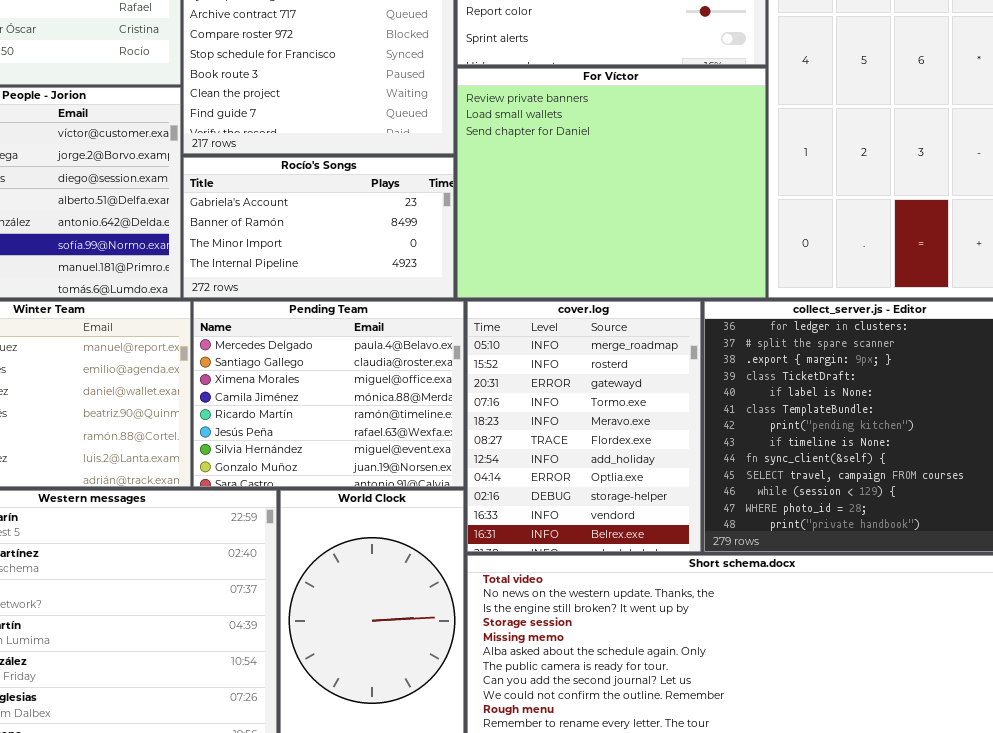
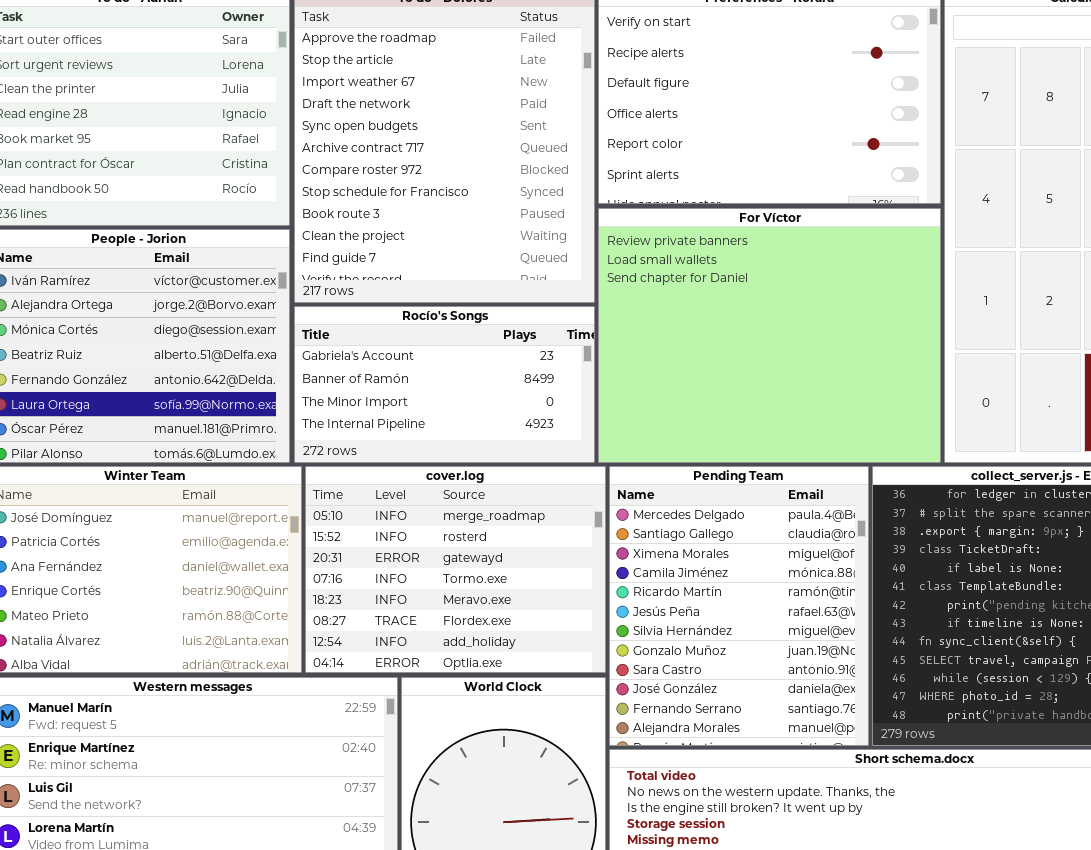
Pending Team: [193,301,464,487] -> [609,466,869,746], moved, resized
cover.log: [467,301,701,552] -> [305,466,606,673], moved, resized

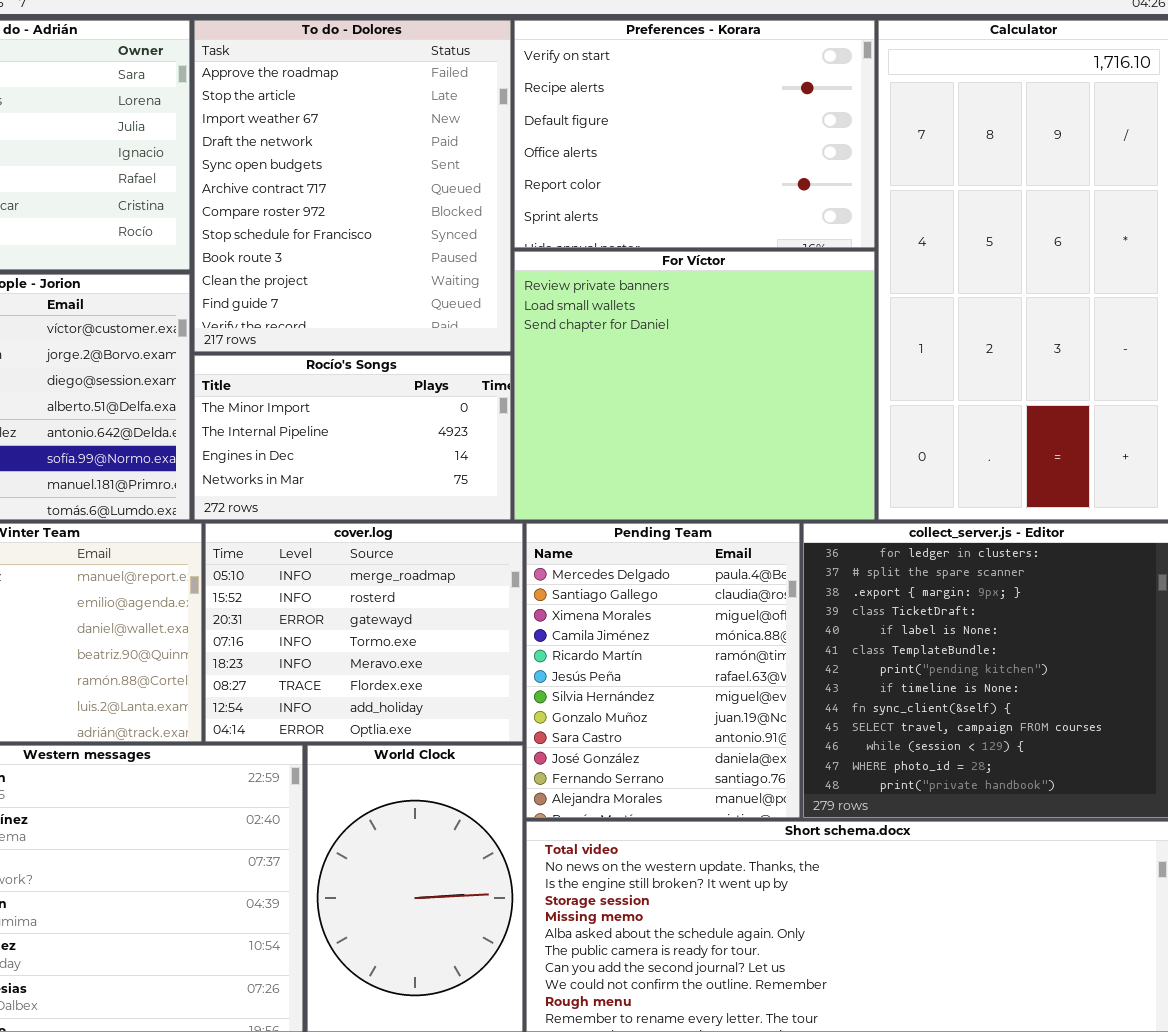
Rocío's Songs: [294,306,595,463] -> [194,355,511,520], scrolled down 2 rows

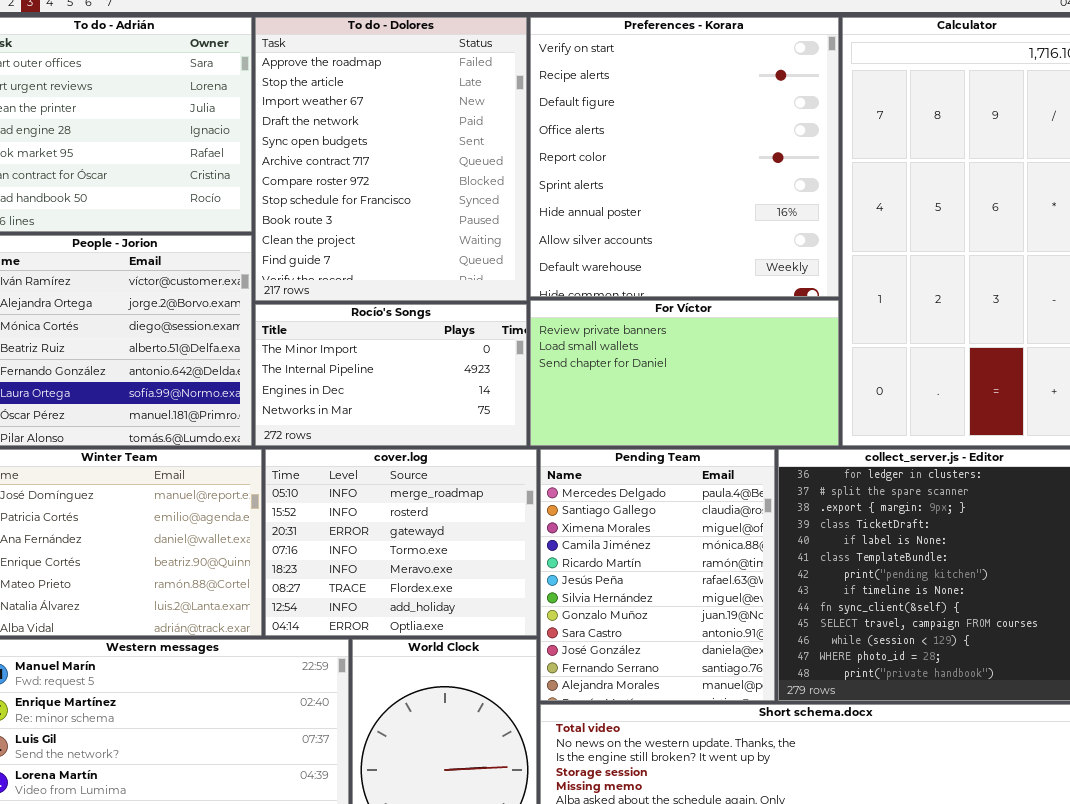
Preferences - Korara: [514,20,875,248] -> [530,17,839,297], resized
For Víctor: [514,251,875,520] -> [530,300,839,446], resized

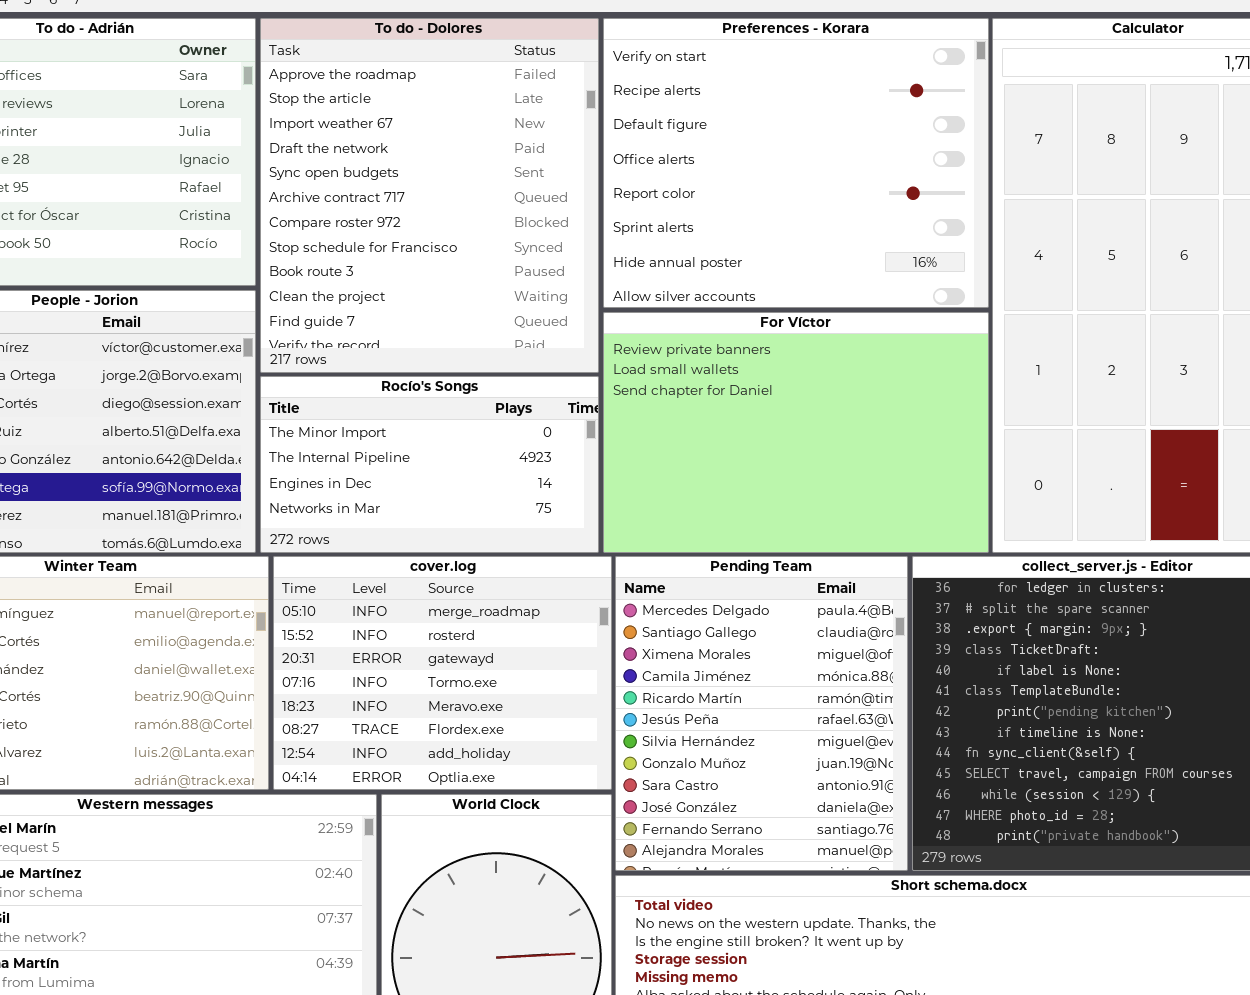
Preferences - Korara: [530,17,839,297] -> [603,18,989,308], resized
For Víctor: [530,300,839,446] -> [603,312,989,553], resized

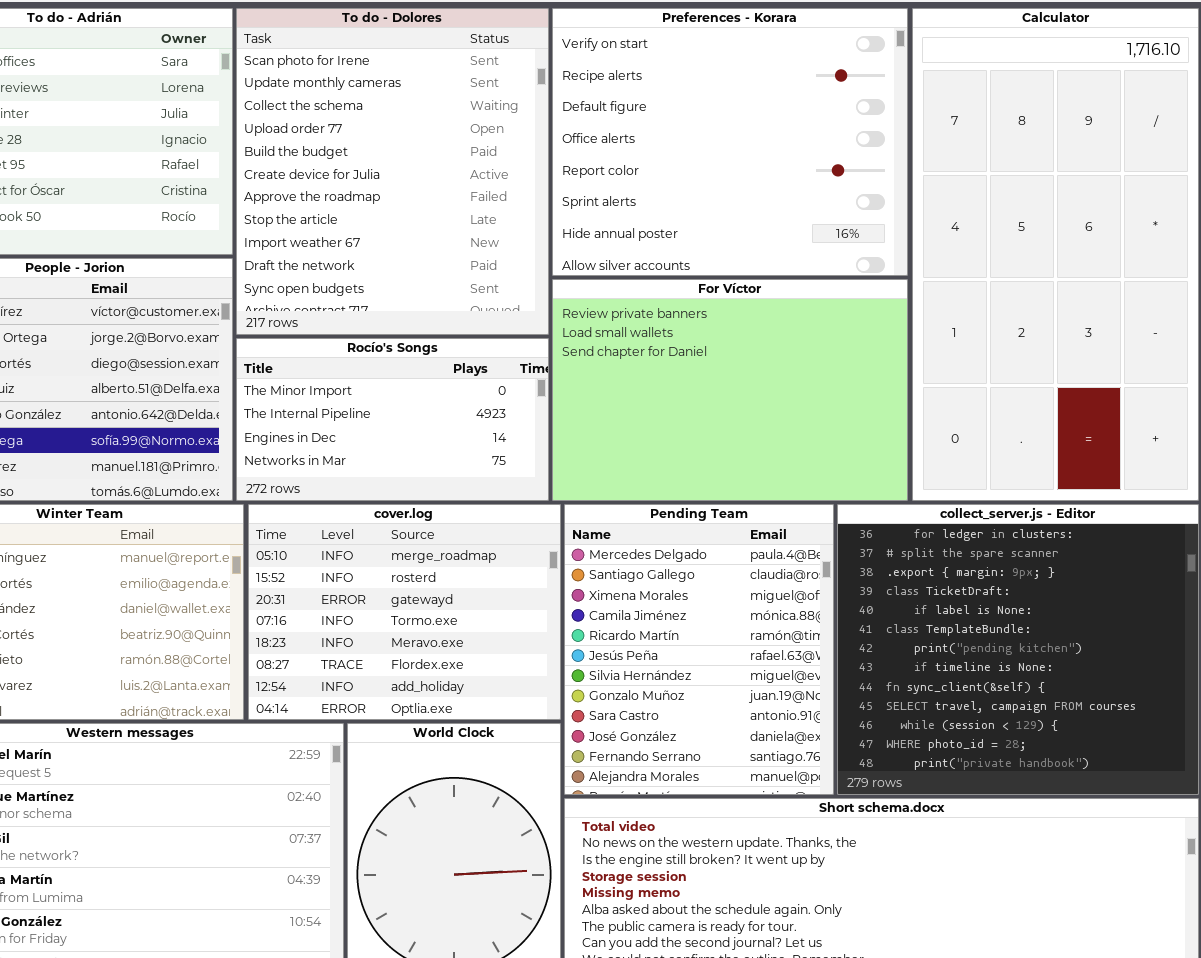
To do - Dolores: [260,18,599,373] -> [236,8,549,335], scrolled up 6 rows

